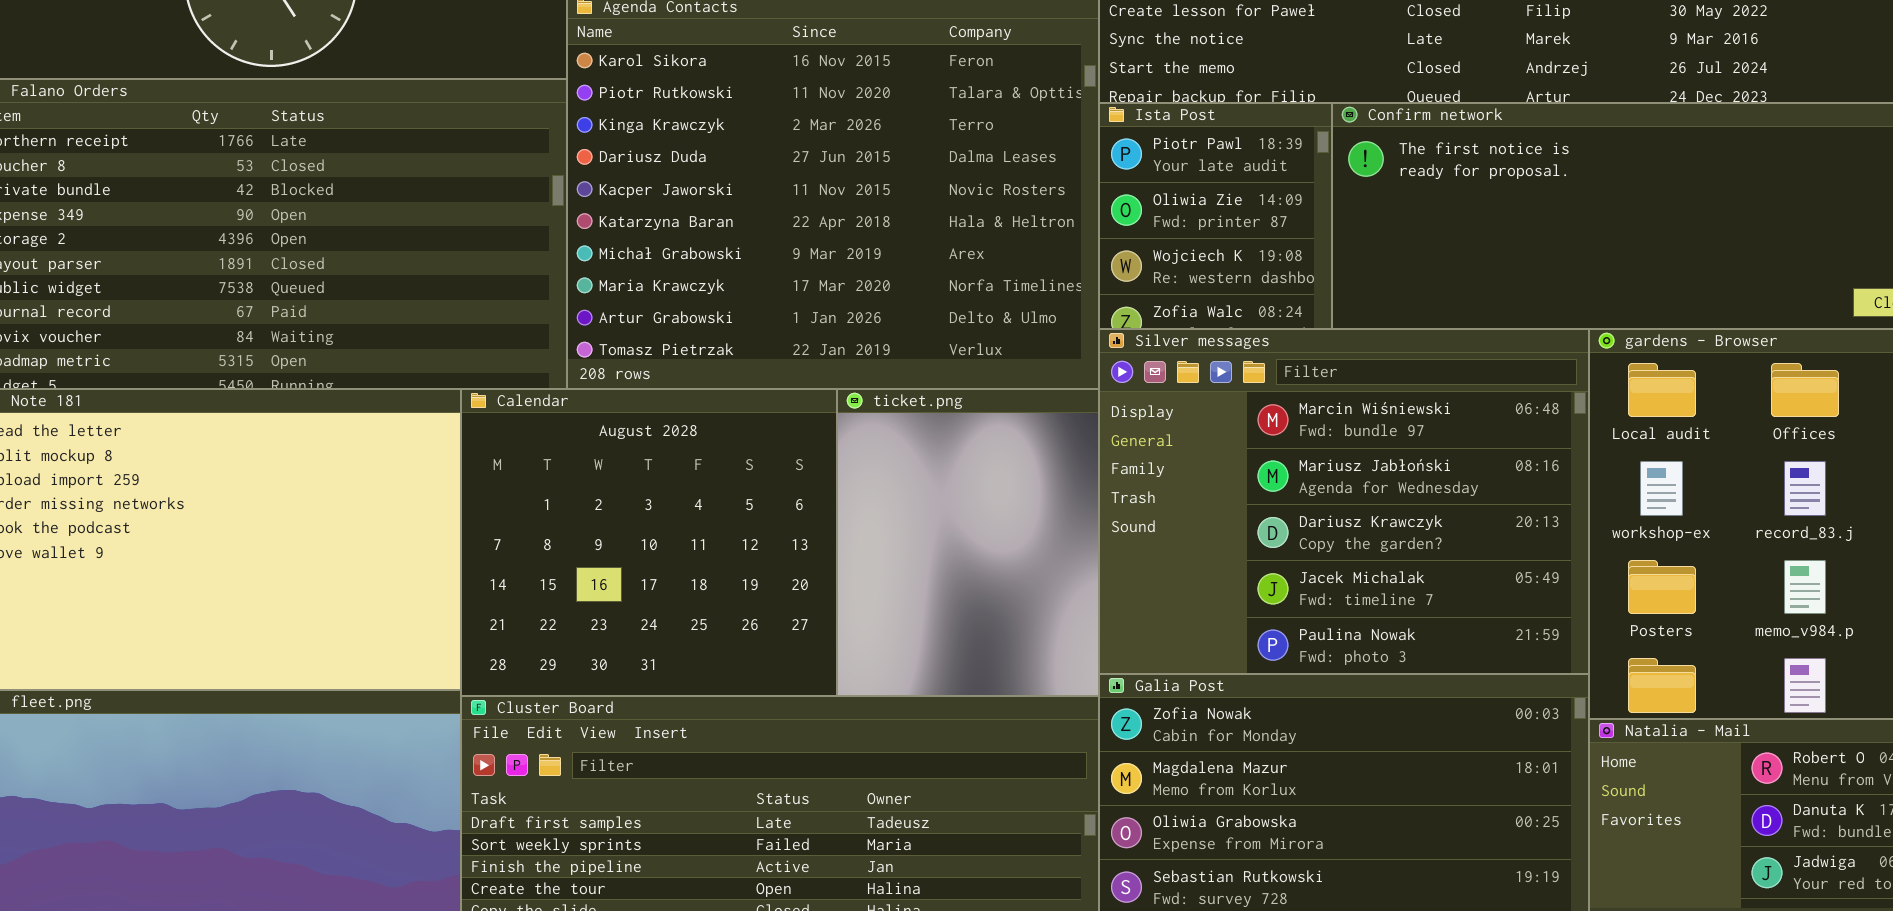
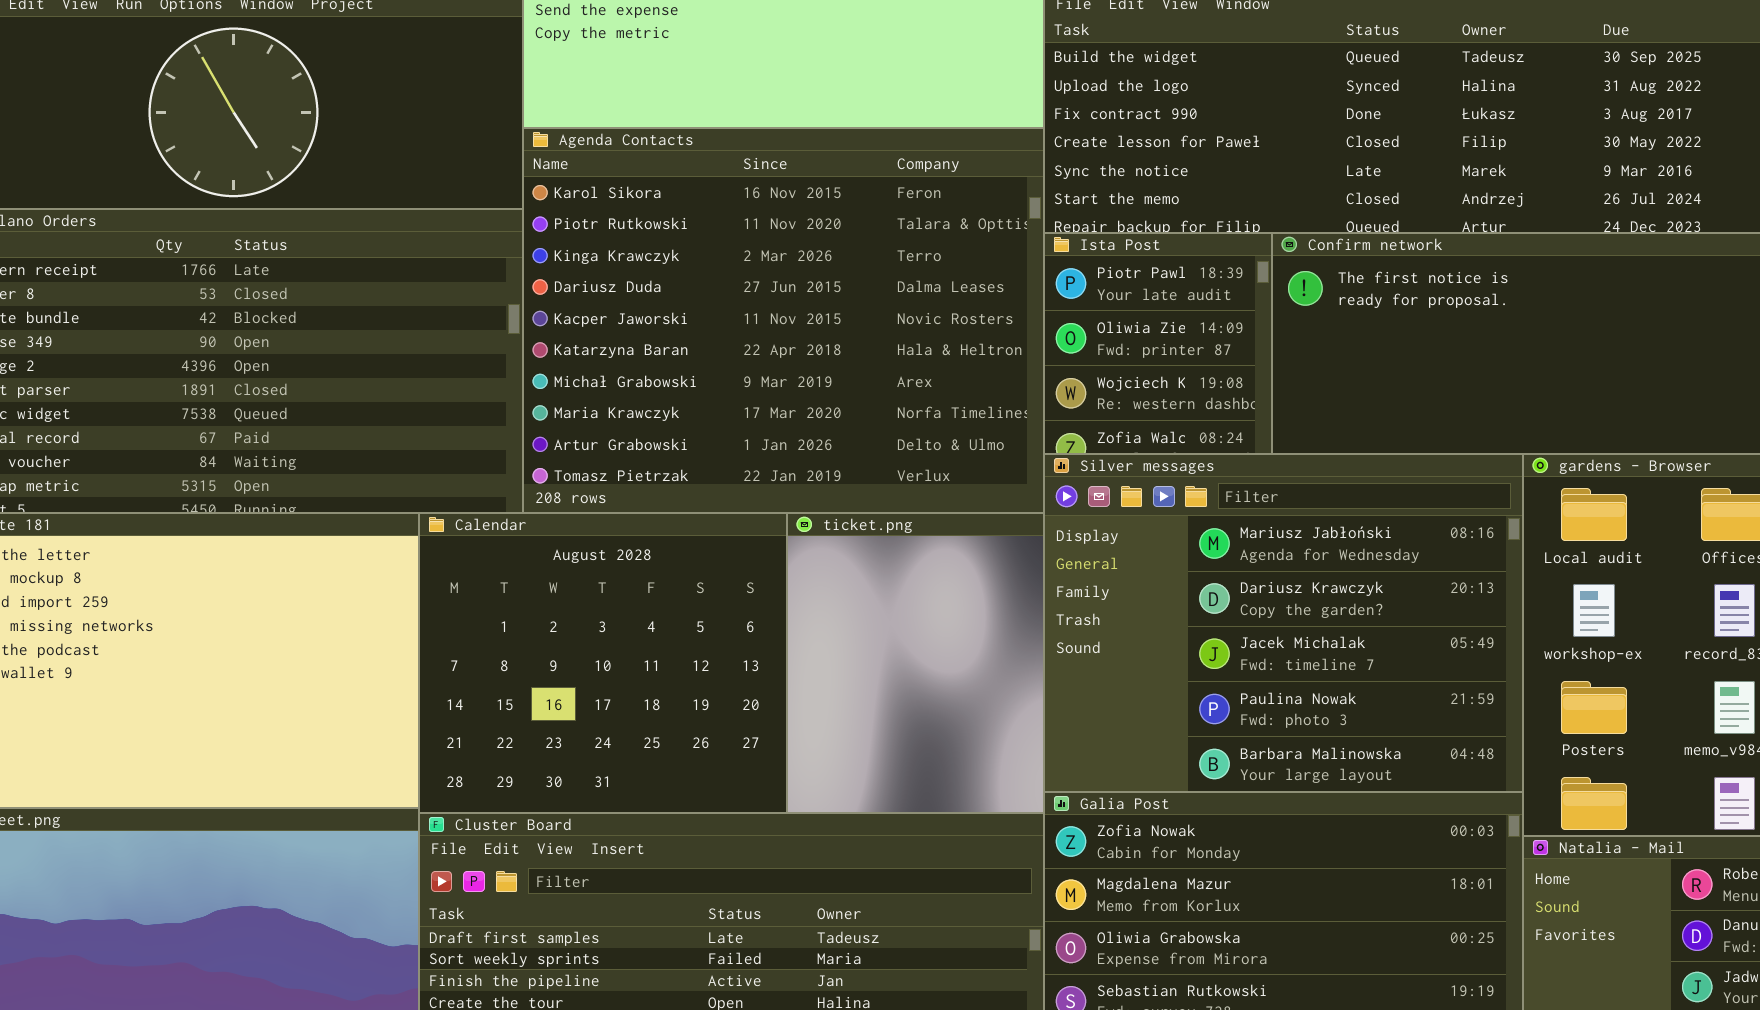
Silver messages: [1099,329,1589,674] -> [1044,454,1523,792], scrolled down 1 row

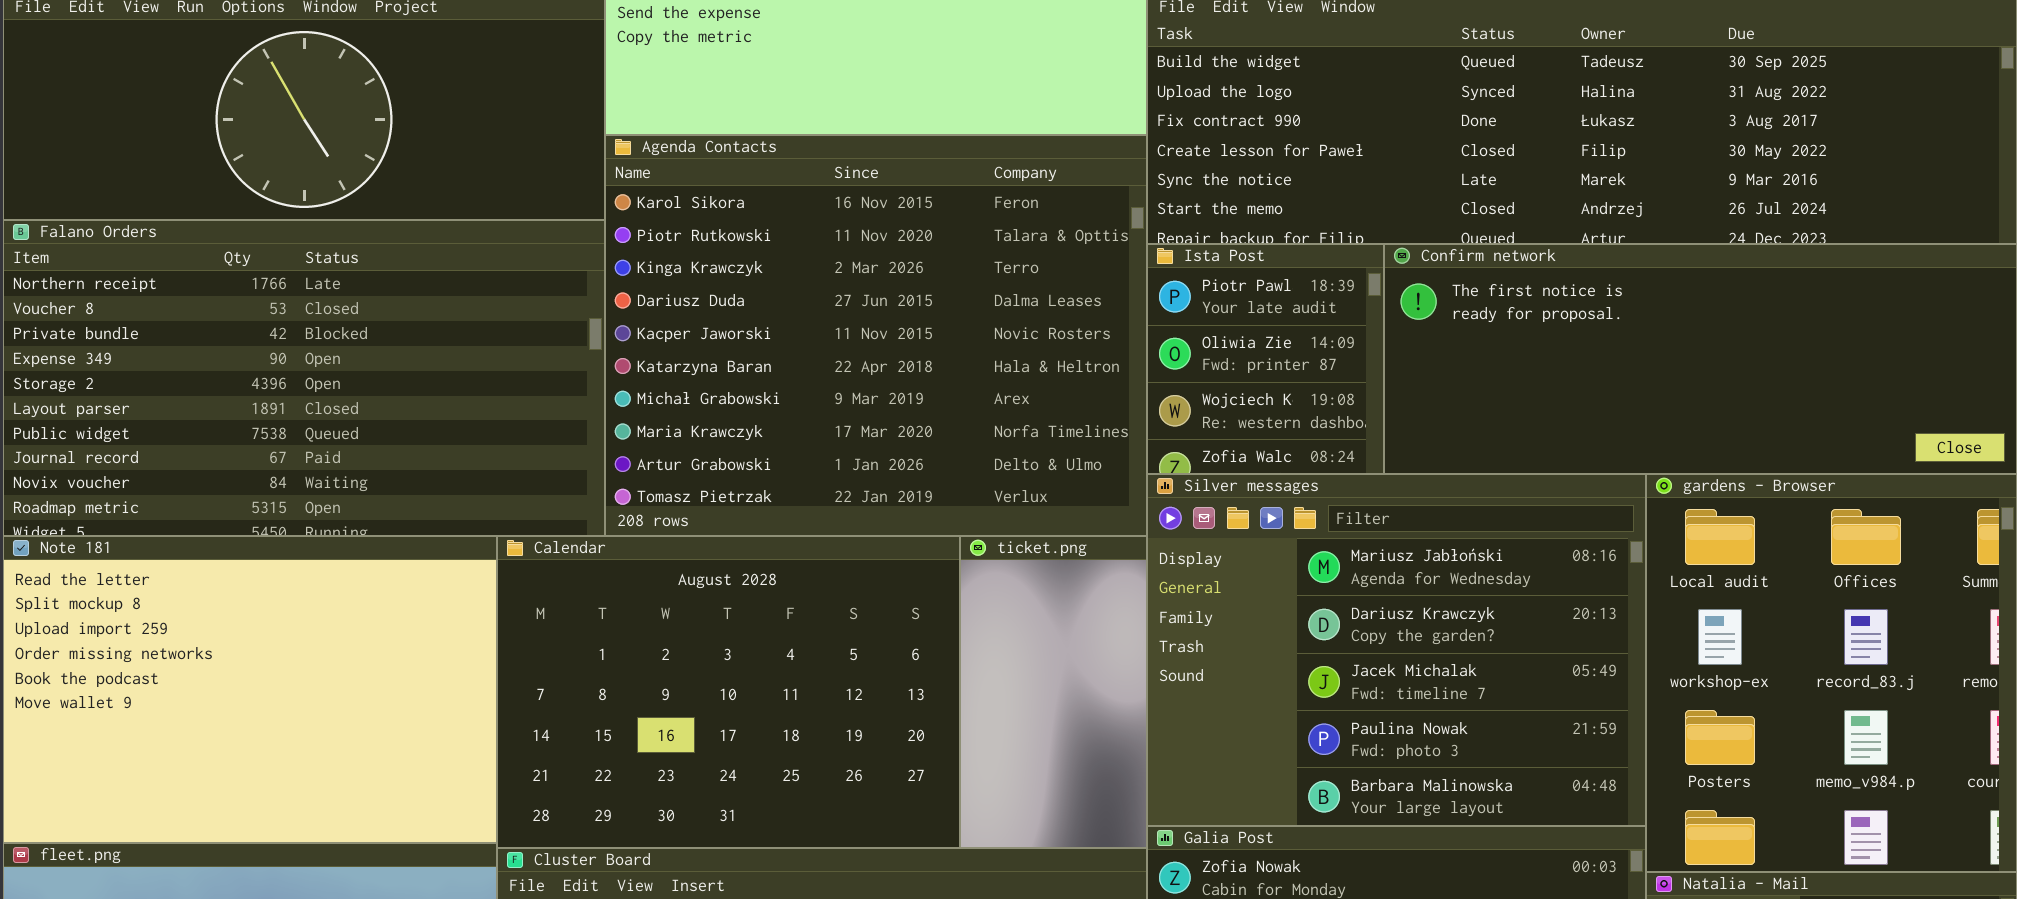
Calendar: [419,513,787,813] -> [497,536,960,848], resized
ticket.png: [787,513,1044,813] -> [960,536,1147,848], resized

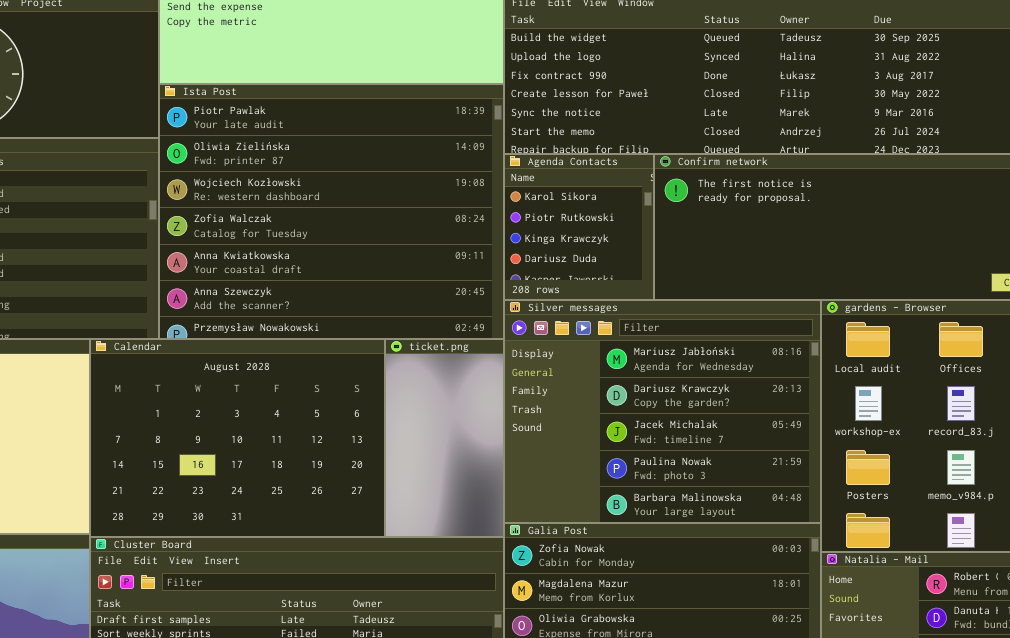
Agenda Contacts: [605,135,1147,536] -> [504,154,654,300], moved, resized
Ista Post: [1147,244,1384,474] -> [159,84,504,339], moved, resized

